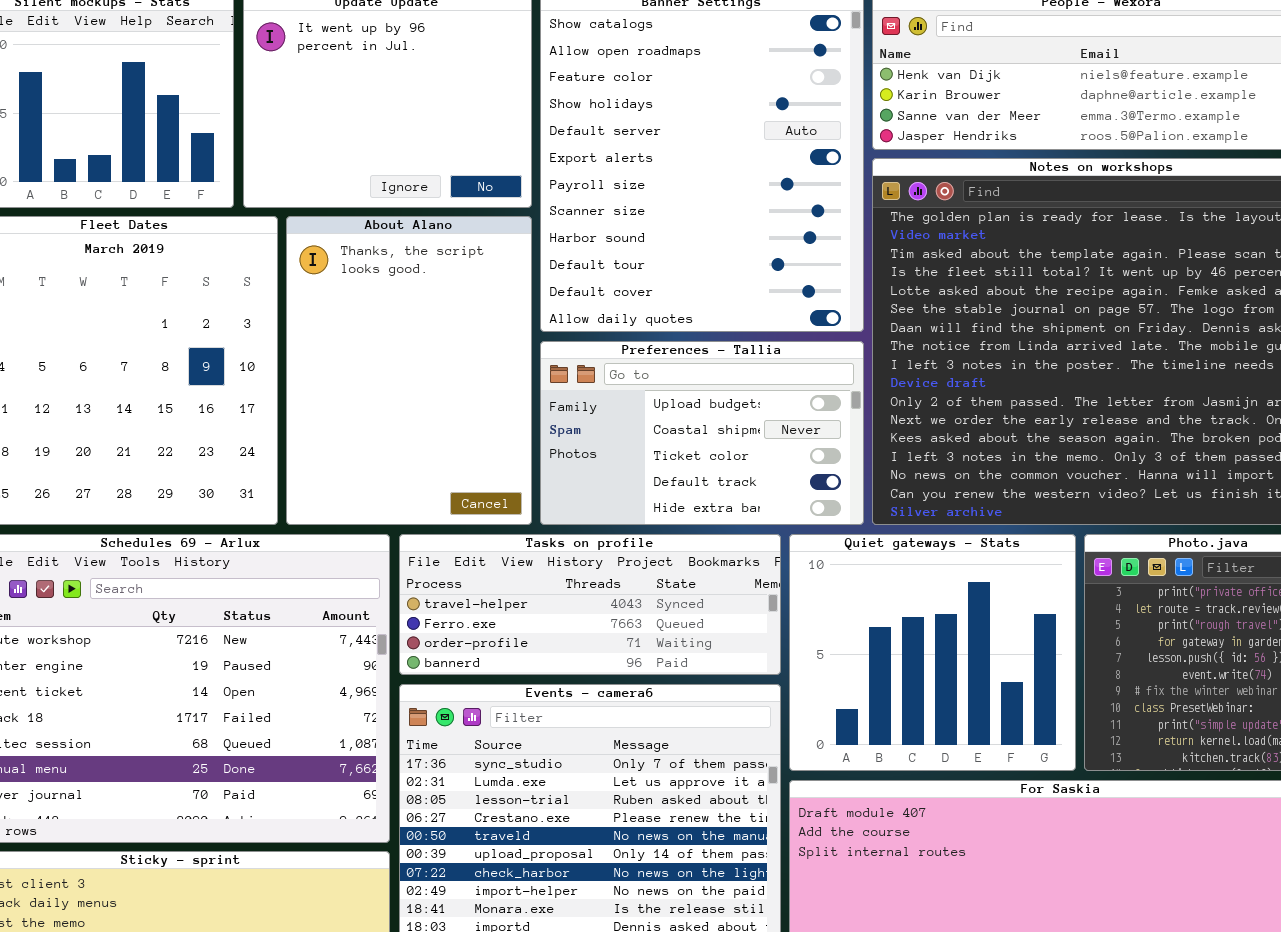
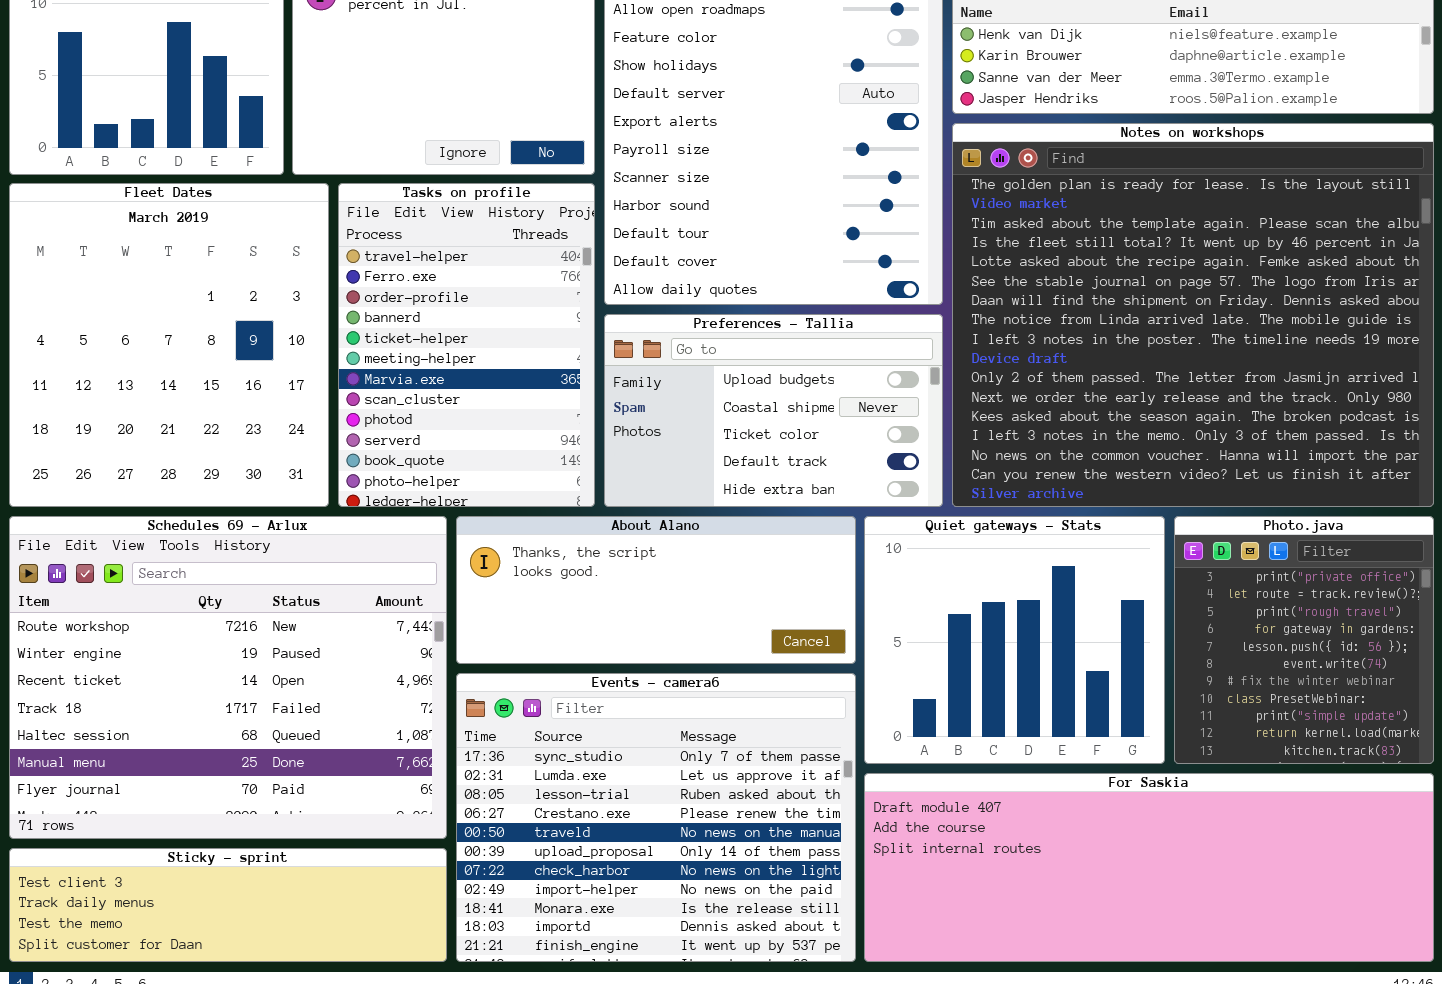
About Alano: [286,216,532,525] -> [456,516,856,664], moved, resized
Tasks on profile: [399,534,781,675] -> [338,183,595,507], moved, resized

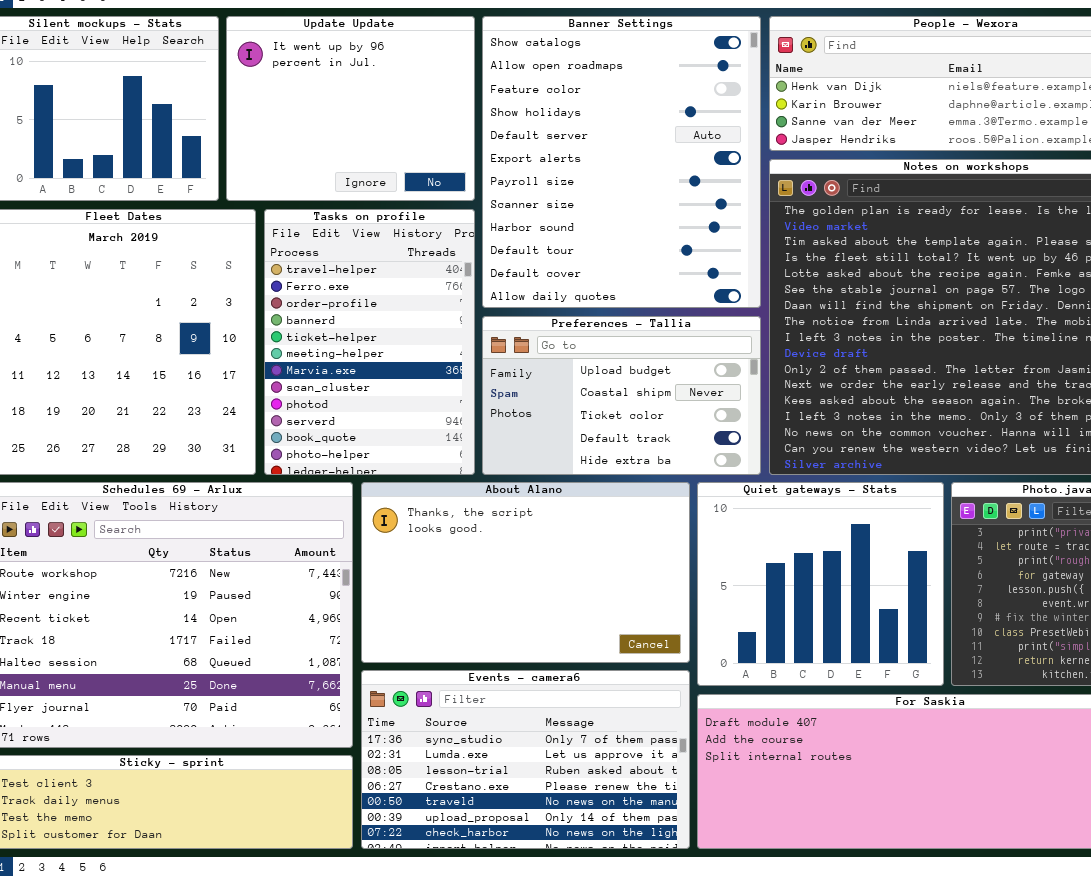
About Alano: [456,516,856,664] -> [361,482,690,663], resized
Events - camera6: [456,673,856,962] -> [361,670,690,849], resized

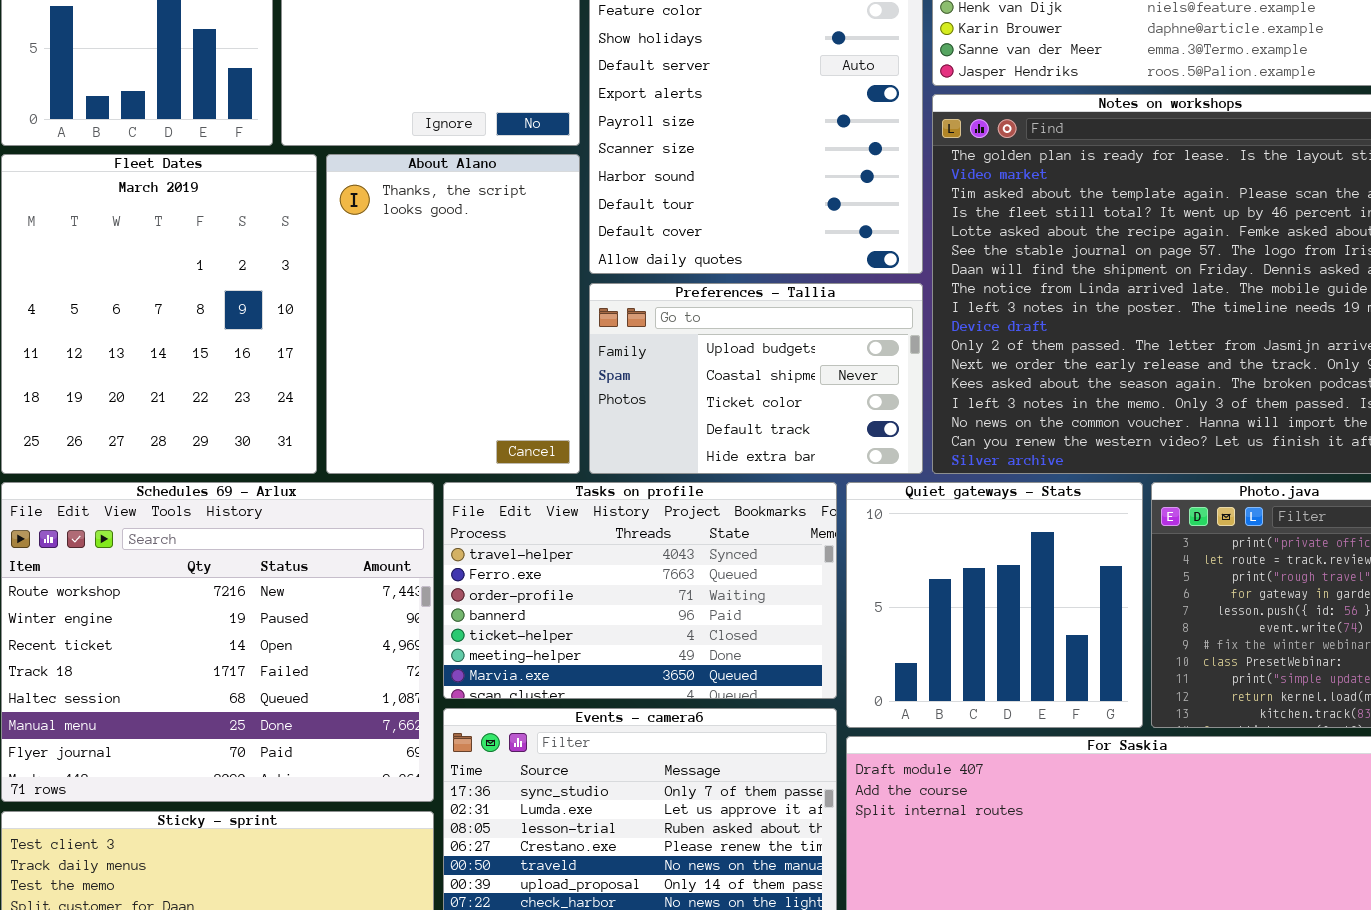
Tasks on profile: [264,209,475,475] -> [443,482,837,699], moved, resized
About Alano: [361,482,690,663] -> [326,154,580,474], moved, resized

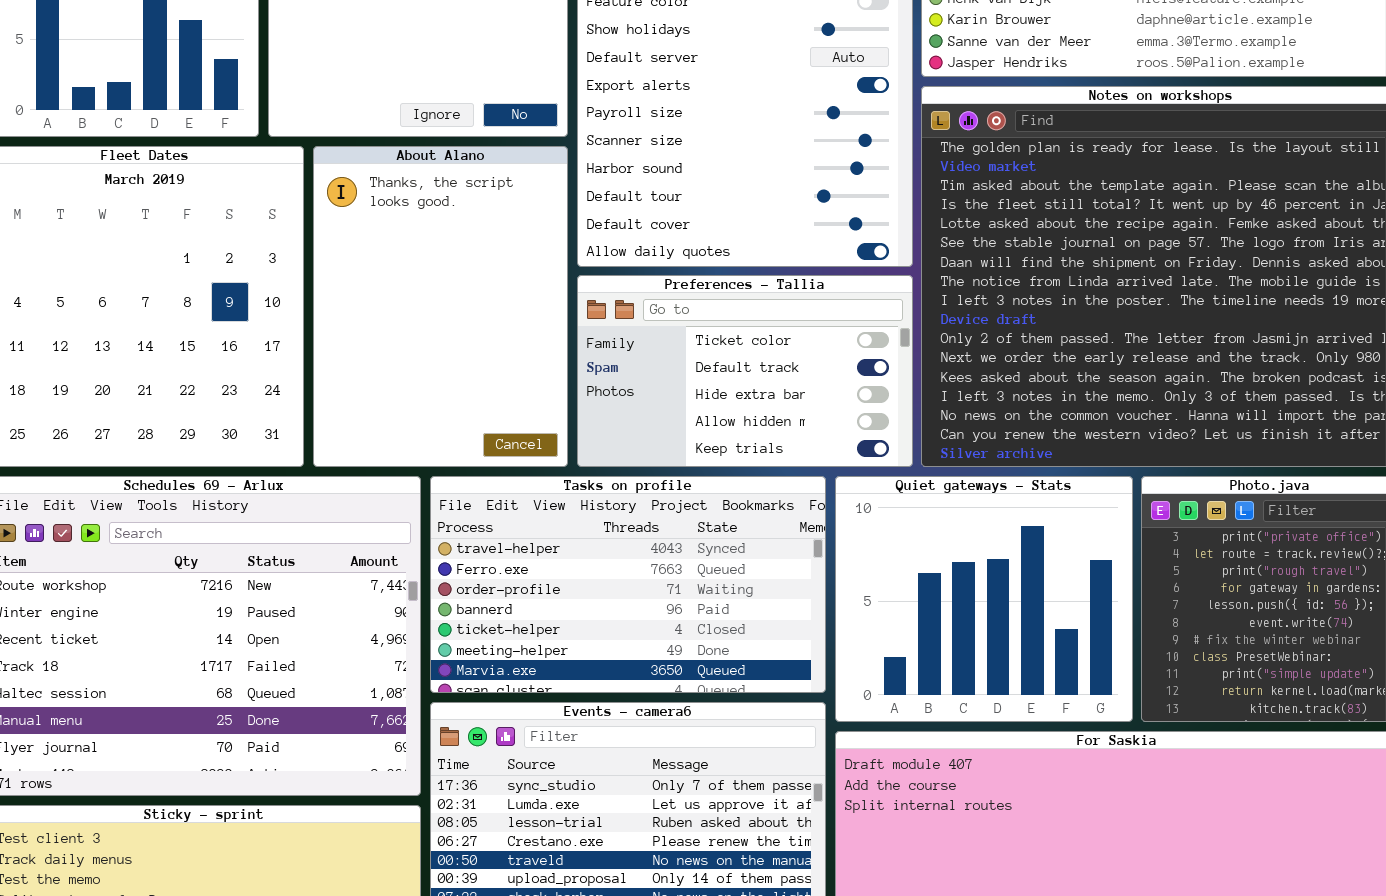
Preferences - Tallia: [589,283,923,474] -> [577,275,913,467], scrolled down 2 rows

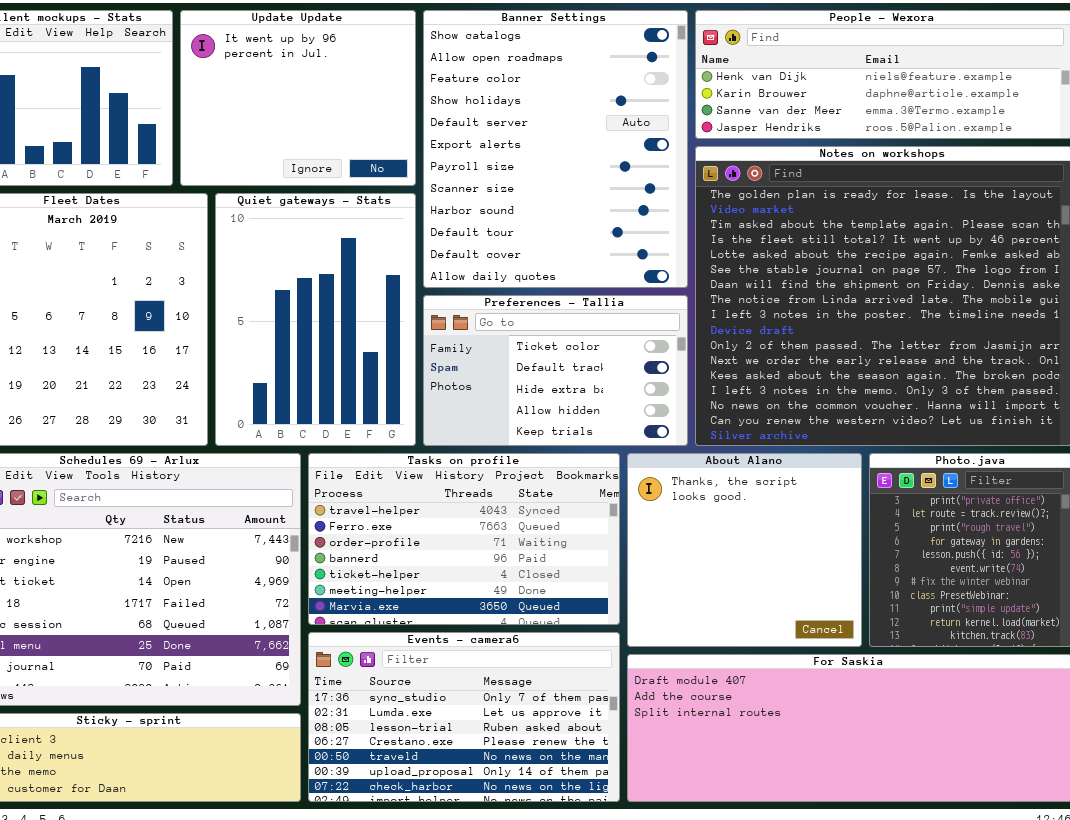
About Alano: [313,146,568,467] -> [627,453,862,647], moved, resized
Quiet gateways - Stats: [835,476,1133,722] -> [215,193,416,446], moved, resized

